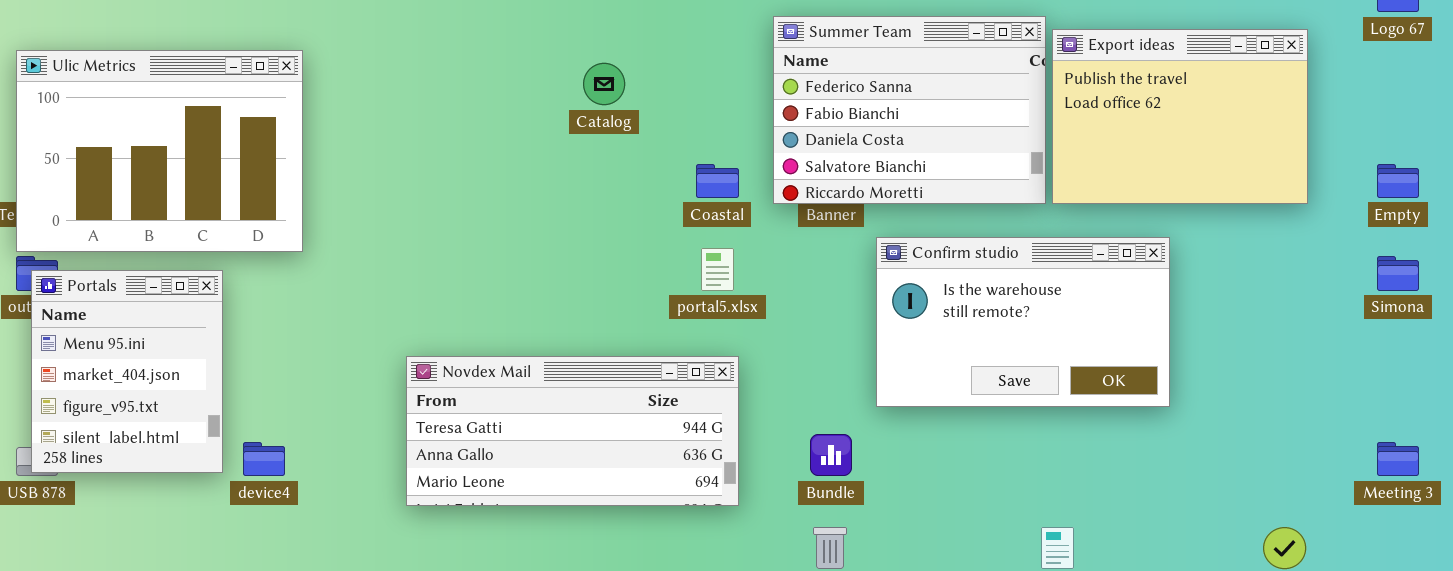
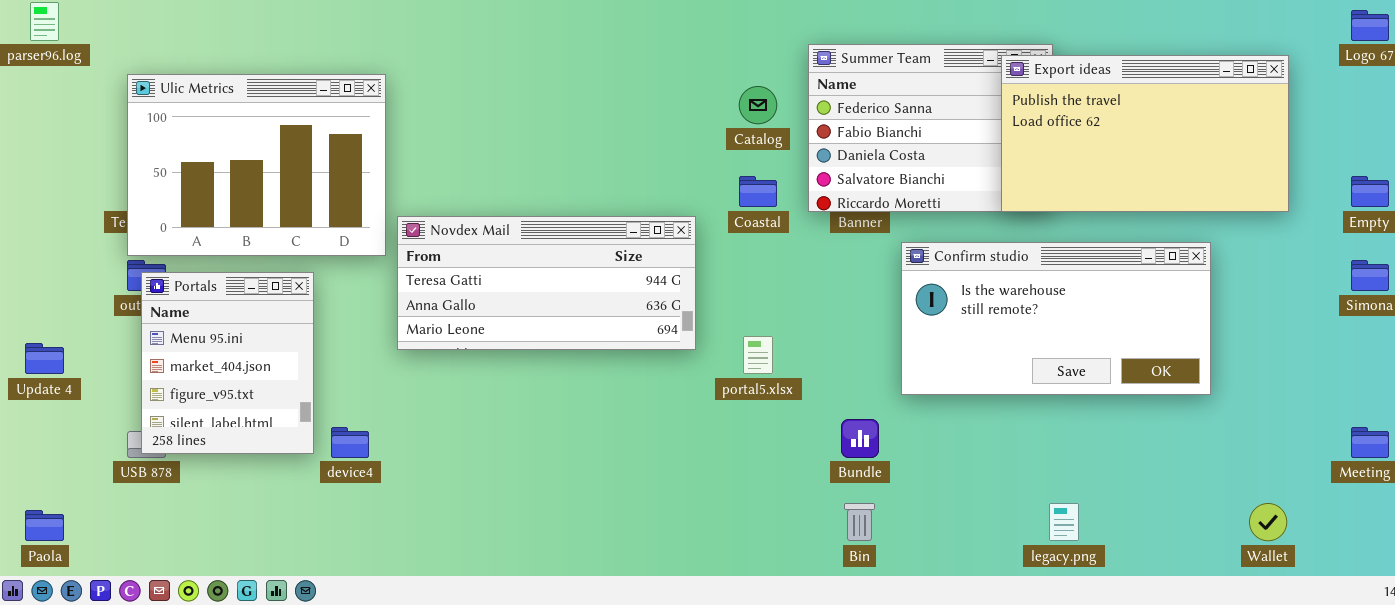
Export ideas: [1052,29,1308,204] -> [1001,55,1289,212], resized
Catalog: [583,63,625,105] -> [739,86,777,124], moved
Confirm studio: [876,237,1170,407] -> [901,242,1211,395], resized
portal5.xlsx: [701,248,734,291] -> [743,336,773,374], moved
Novdex Mail: [406,356,739,506] -> [397,216,696,350], moved

